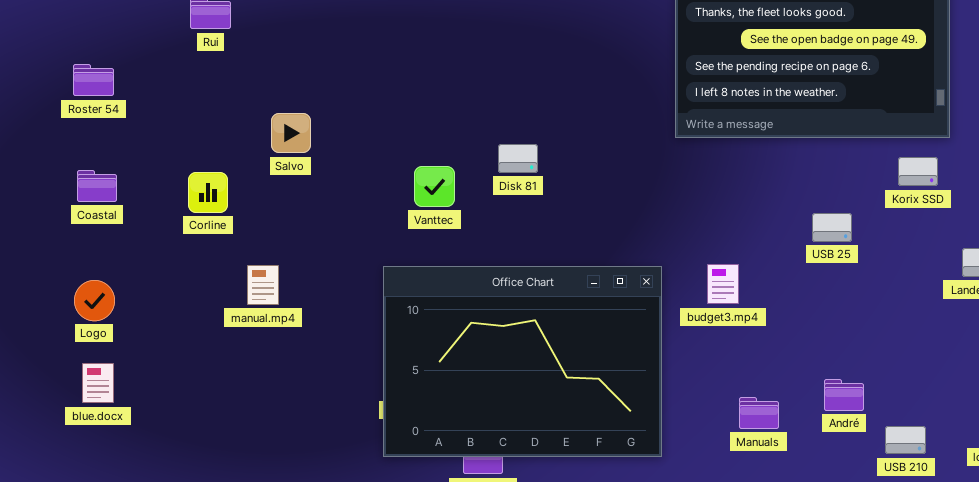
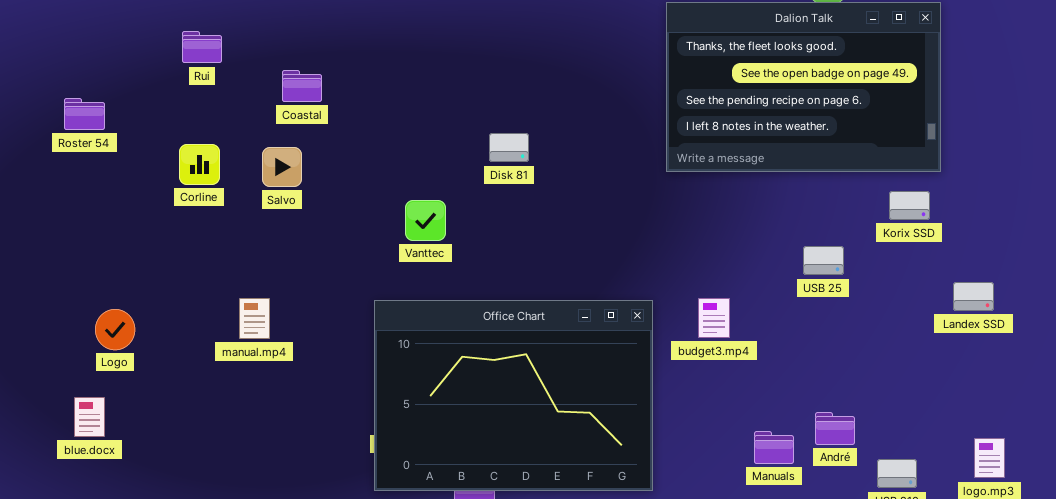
Disk 81: [498,144,538,173] -> [489,133,529,162], moved
Coastal: [77,170,117,202] -> [282,70,322,102], moved
Corline: [188,172,228,213] -> [179,144,220,185], moved
Logo: [74,280,115,321] -> [95,309,135,350], moved
Manuals: [739,397,779,429] -> [754,431,794,464], moved

